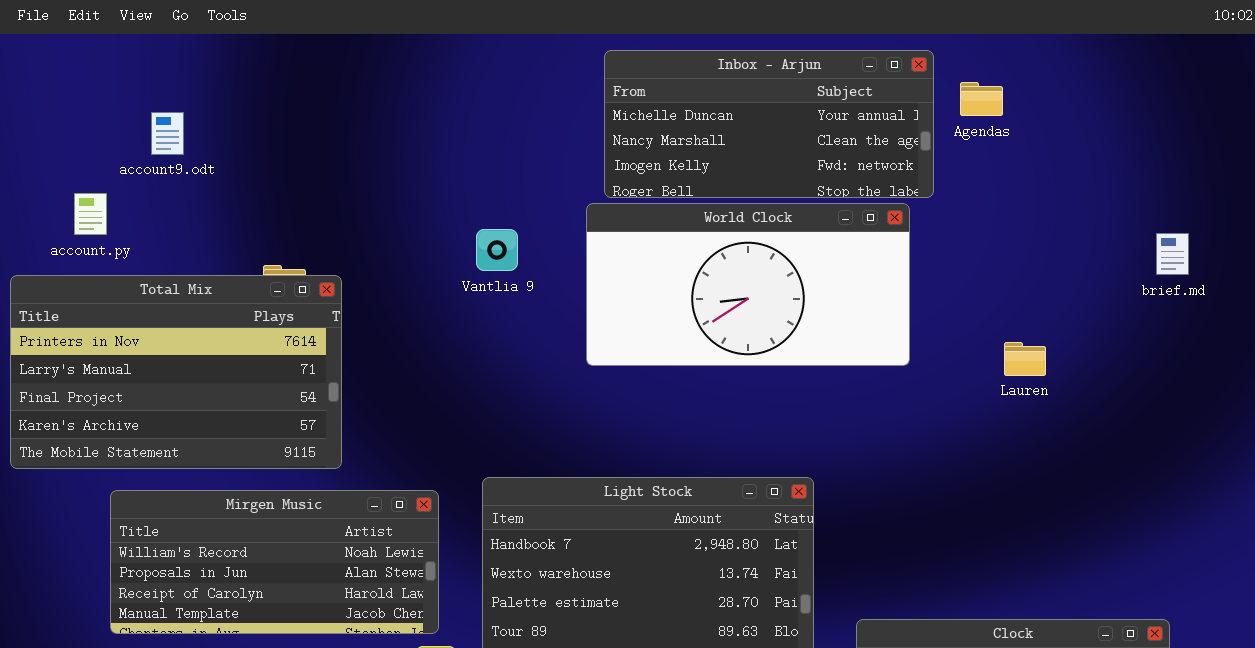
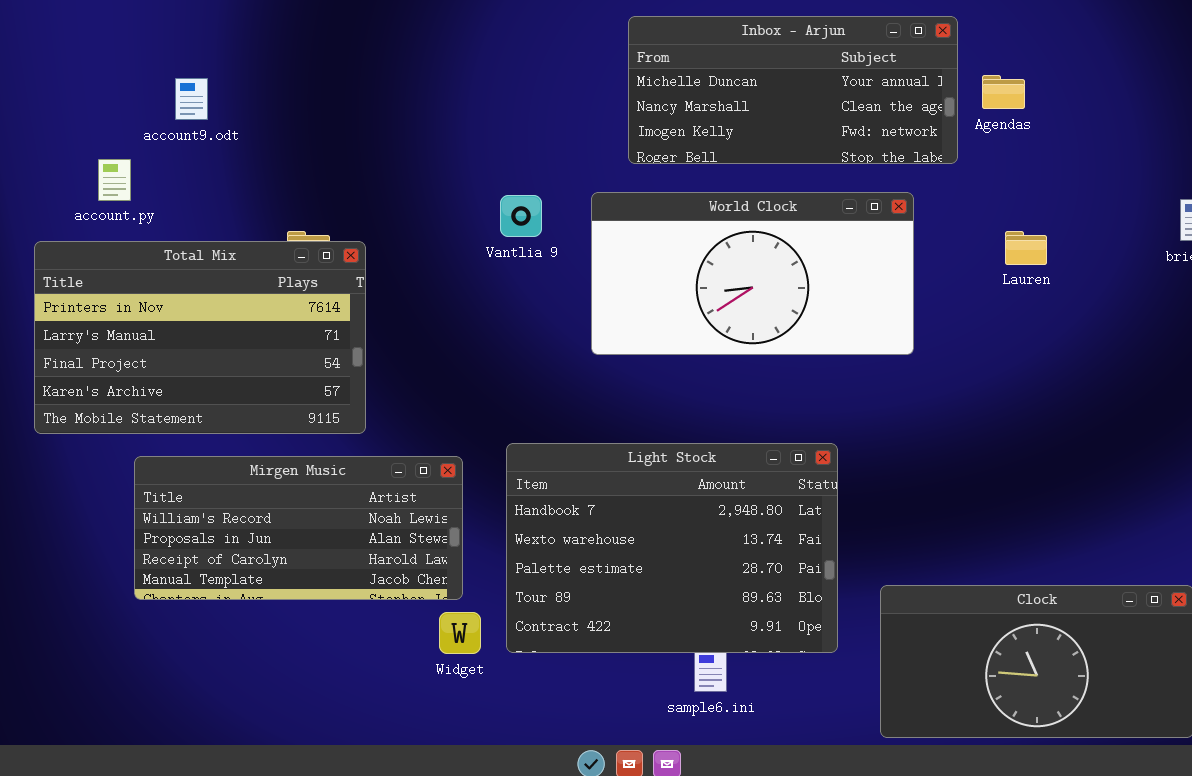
Agendas: [960,82,1003,116] -> [982,75,1025,109], moved
World Clock: [586,203,910,366] -> [591,192,914,355], moved
Lauren: [1004,342,1046,376] -> [1005,231,1047,265], moved

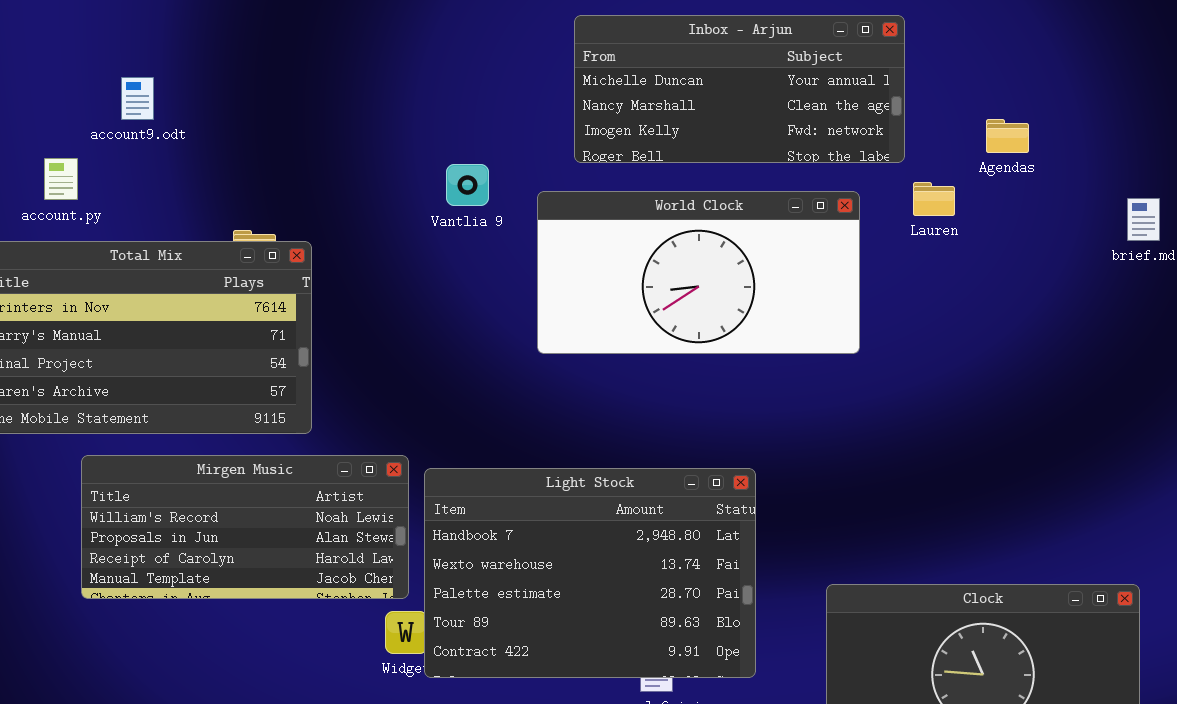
Agendas: [982,75,1025,109] -> [986,119,1029,153], moved
Vantlia 9: [500,195,542,237] -> [446,164,489,206], moved
Lauren: [1005,231,1047,265] -> [913,182,955,216], moved
Light Stock: [506,443,838,653] -> [424,468,756,678], moved

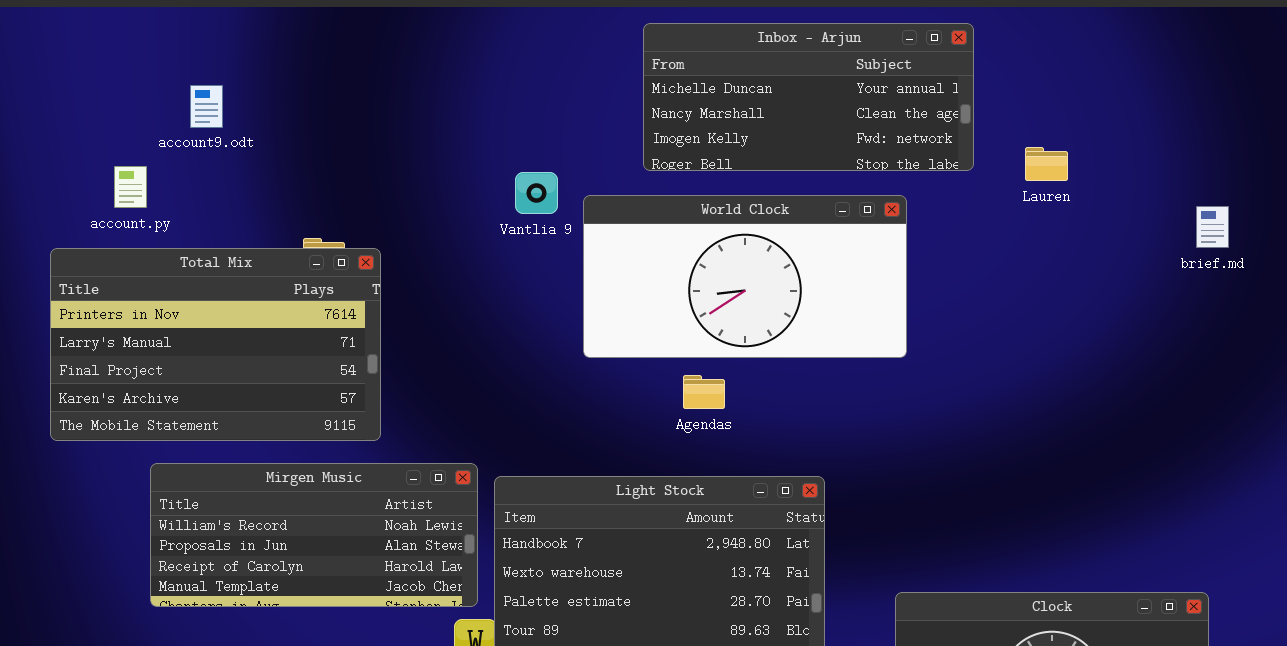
Agendas: [986,119,1029,153] -> [683,375,725,409], moved
Lauren: [913,182,955,216] -> [1025,147,1068,181], moved
World Clock: [537,191,860,354] -> [583,195,907,358], moved

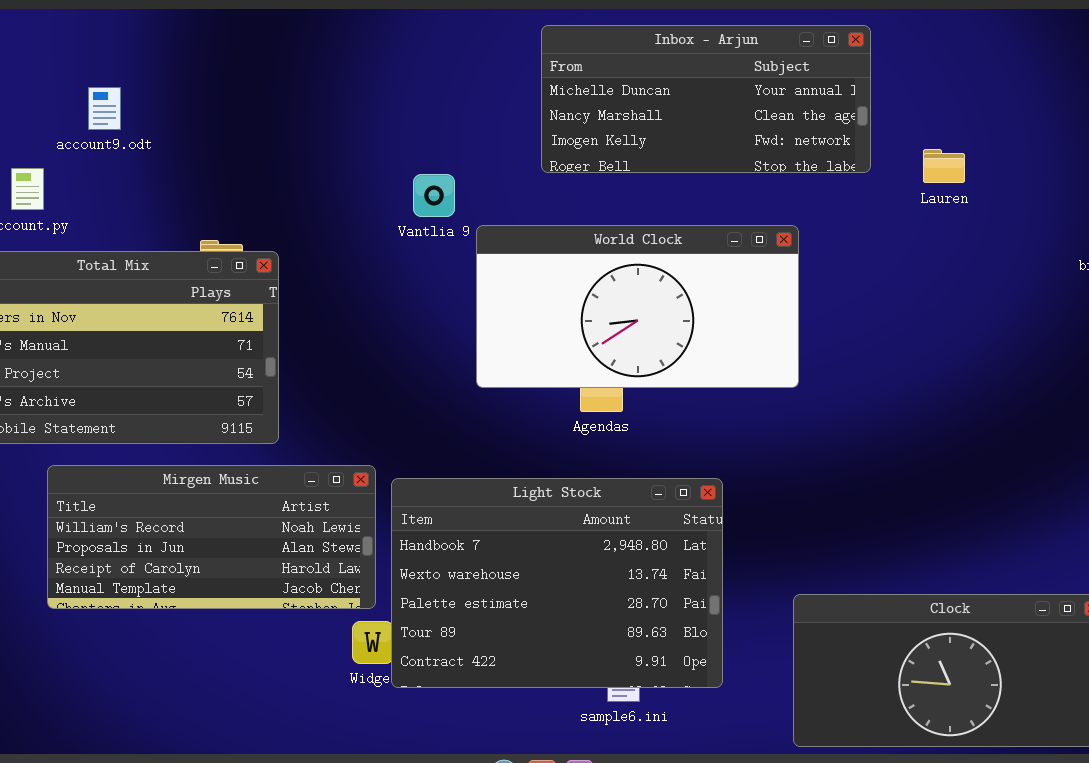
World Clock: [583,195,907,358] -> [476,225,799,388], moved

